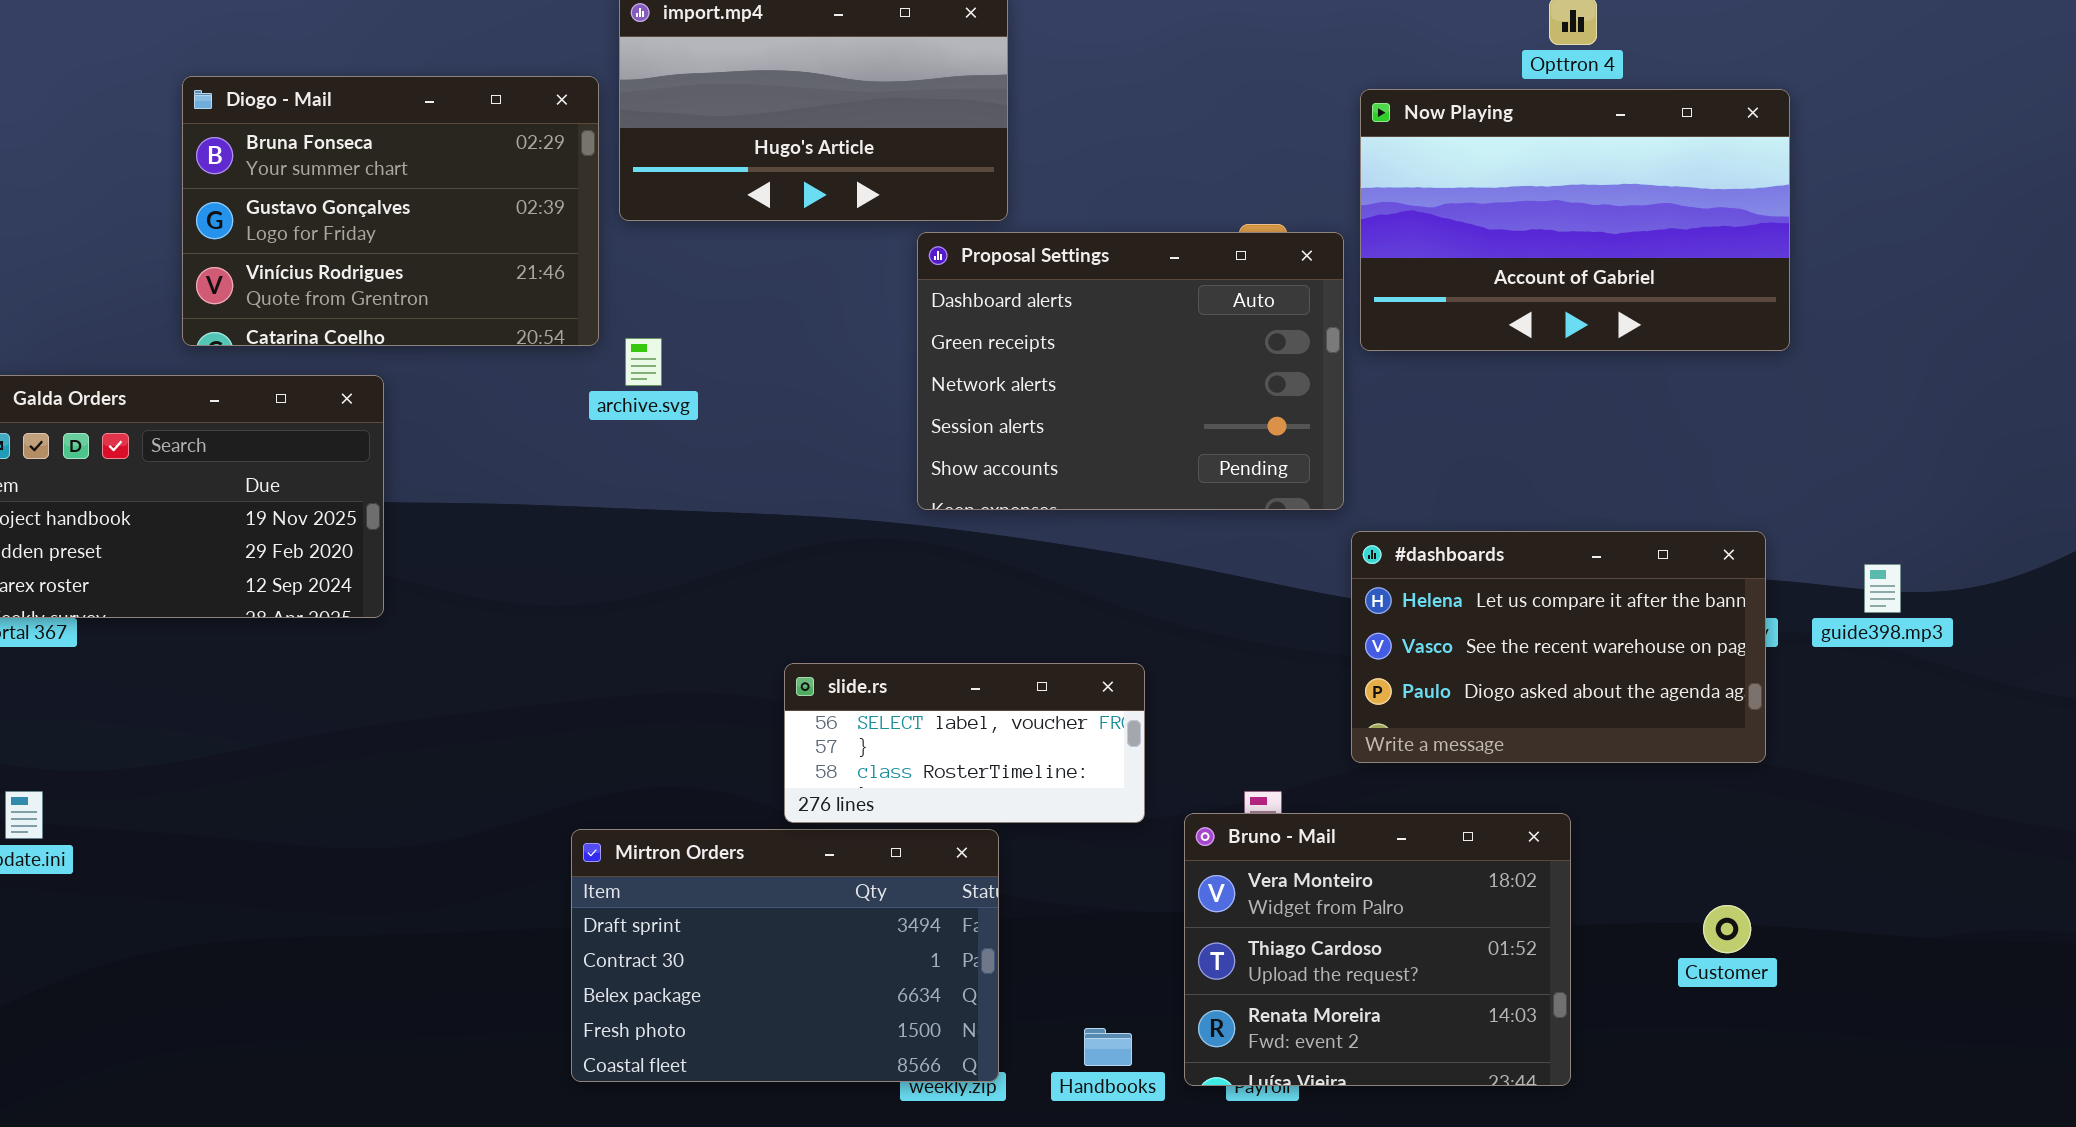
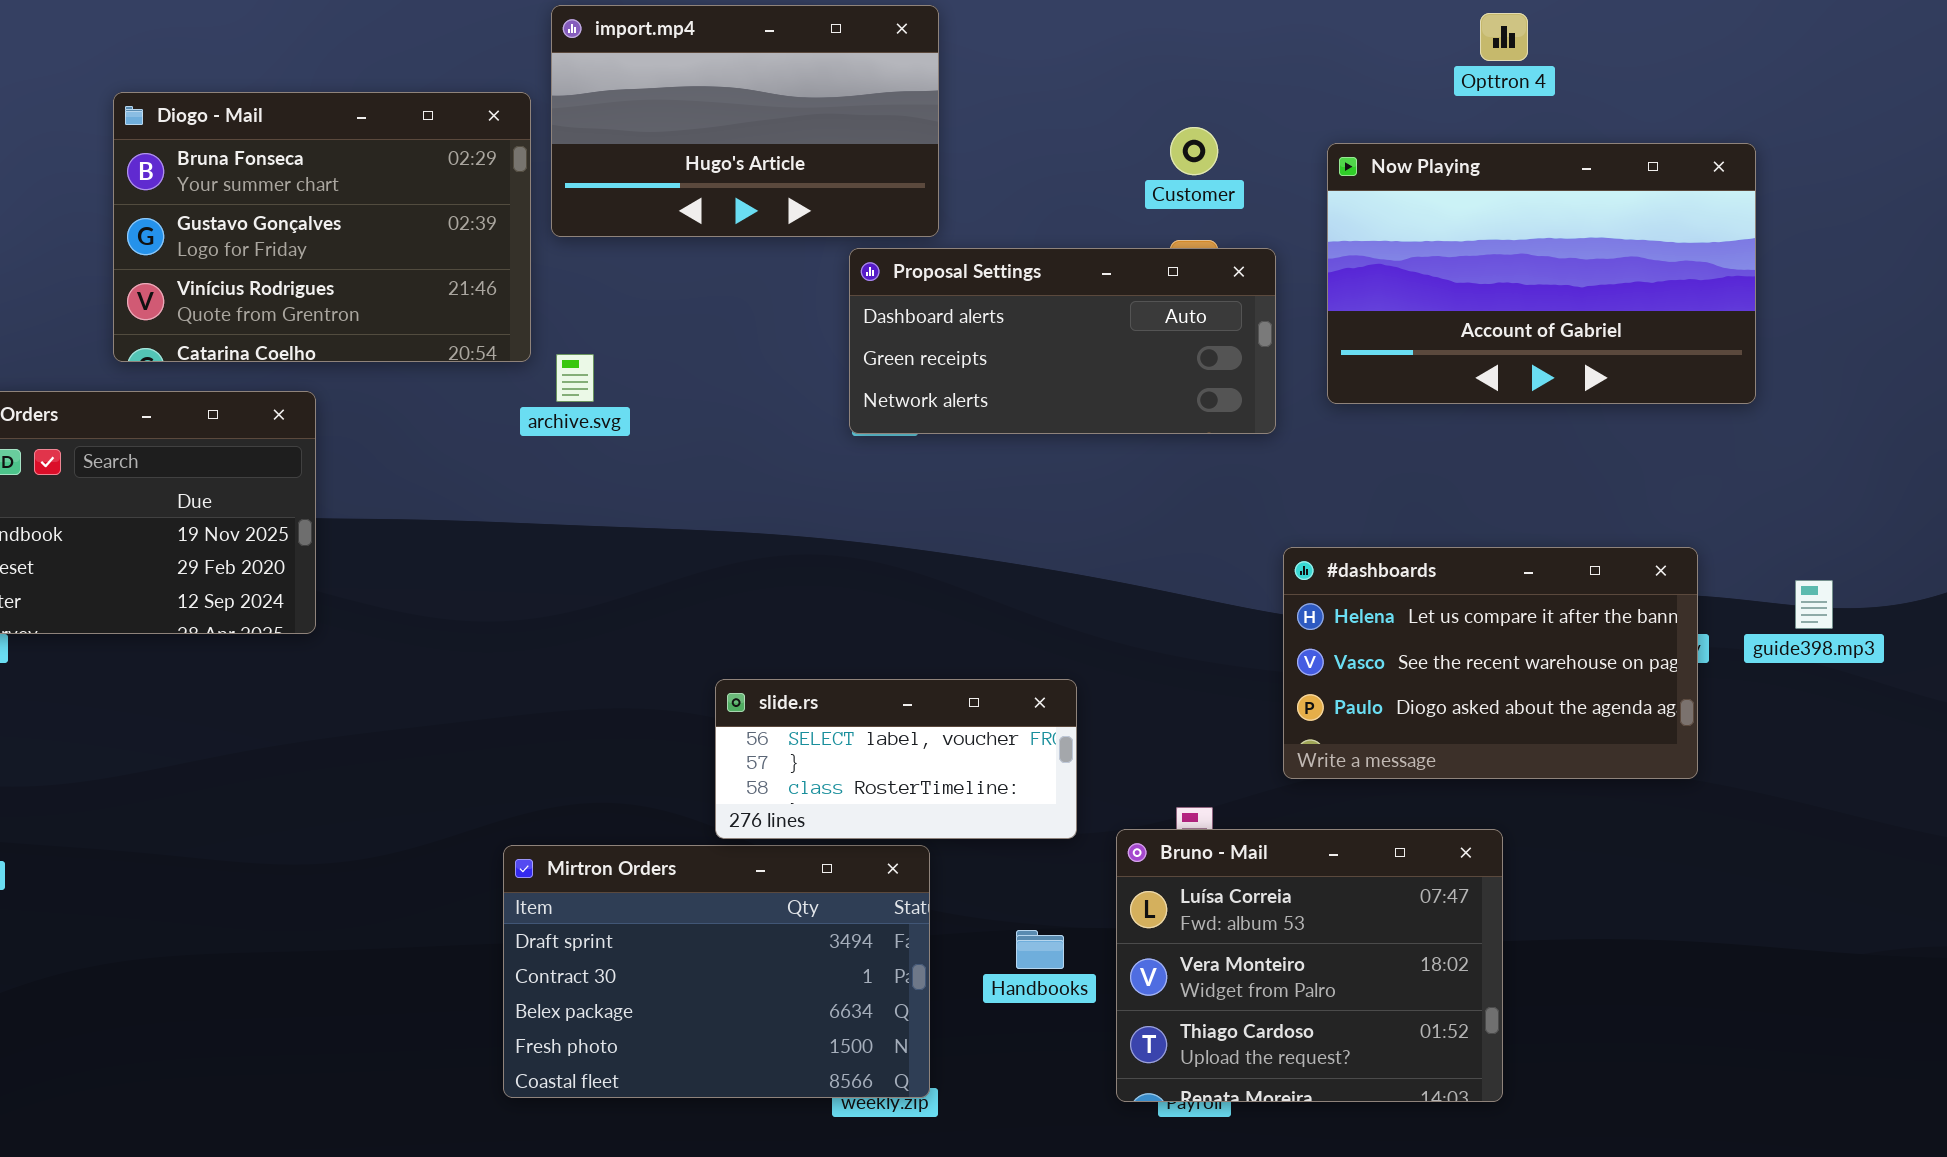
Now Playing: [1360,89,1790,351] -> [1327,143,1756,404], moved
Proposal Settings: [917,232,1344,510] -> [849,248,1276,434], resized
Bruno - Mail: [1184,813,1571,1086] -> [1116,829,1503,1102], scrolled up 1 row
Customer: [1703,905,1751,953] -> [1170,127,1218,175], moved
Handbooks: [1084,1028,1132,1066] -> [1016,930,1064,969], moved

